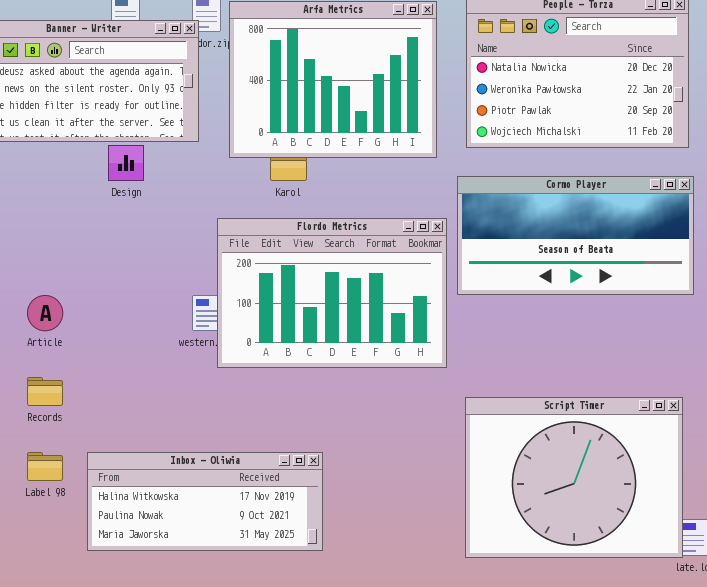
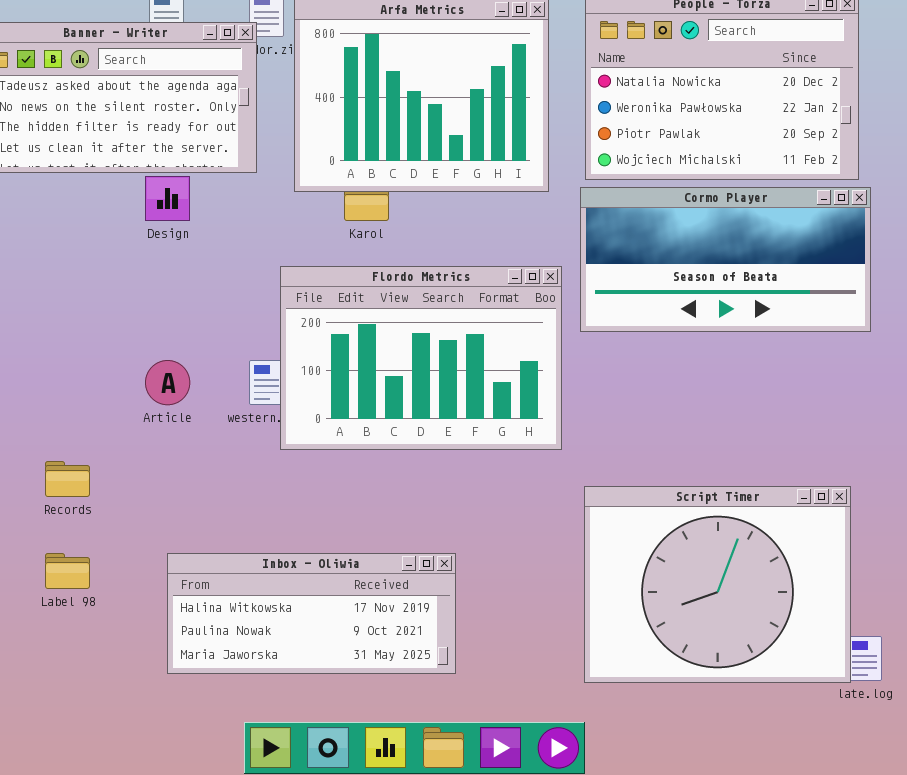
Cormo Player: [457,176,694,295] -> [580,187,871,332], moved
Article: [27,295,63,331] -> [145,360,190,405], moved
Inbox - Oliwia: [87,452,323,551] -> [167,553,456,674], moved

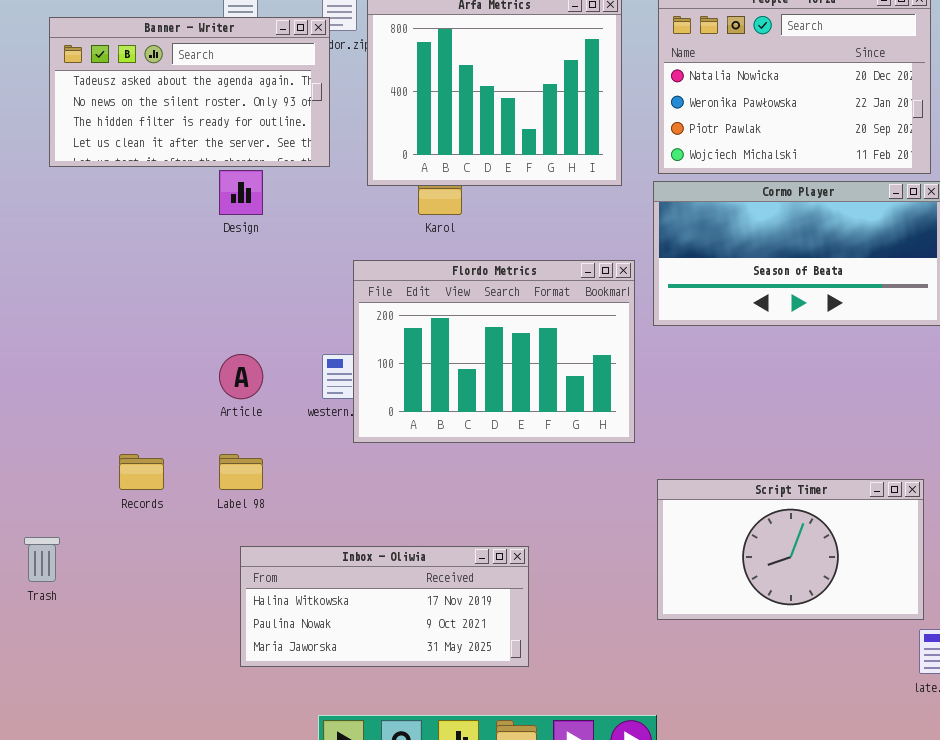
Script Timer: [584,486,851,683] -> [657,479,924,620], resized
Label 98: [45,553,90,589] -> [219,454,263,490], moved

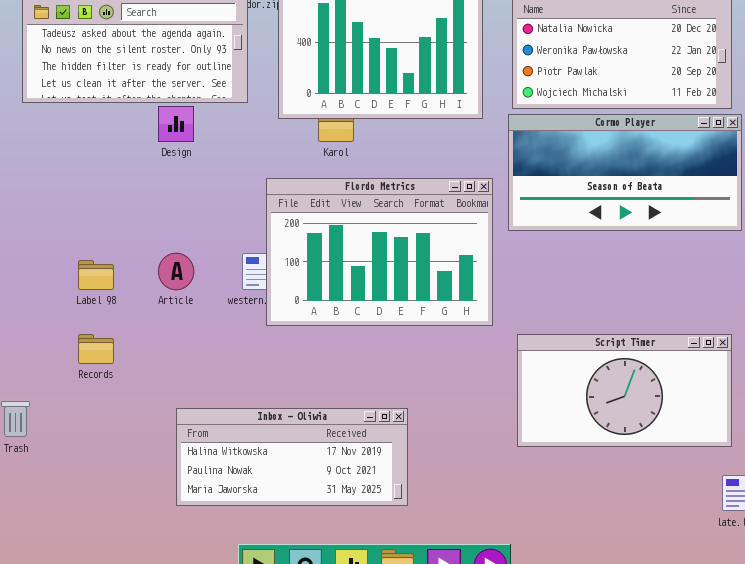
Label 98: [219,454,263,490] -> [78,260,114,290], moved
Script Timer: [657,479,924,620] -> [517,334,732,447], moved

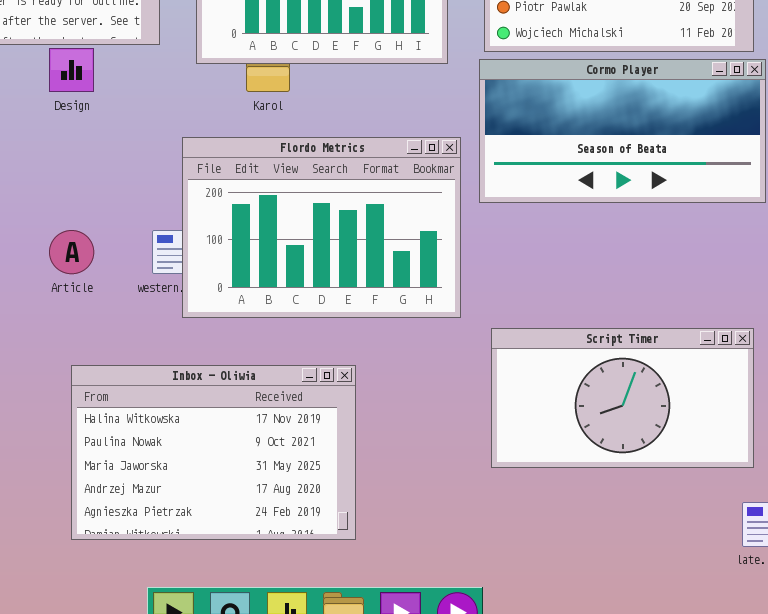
Inbox - Oliwia: [176,408,408,506] -> [71,365,356,540], resized

